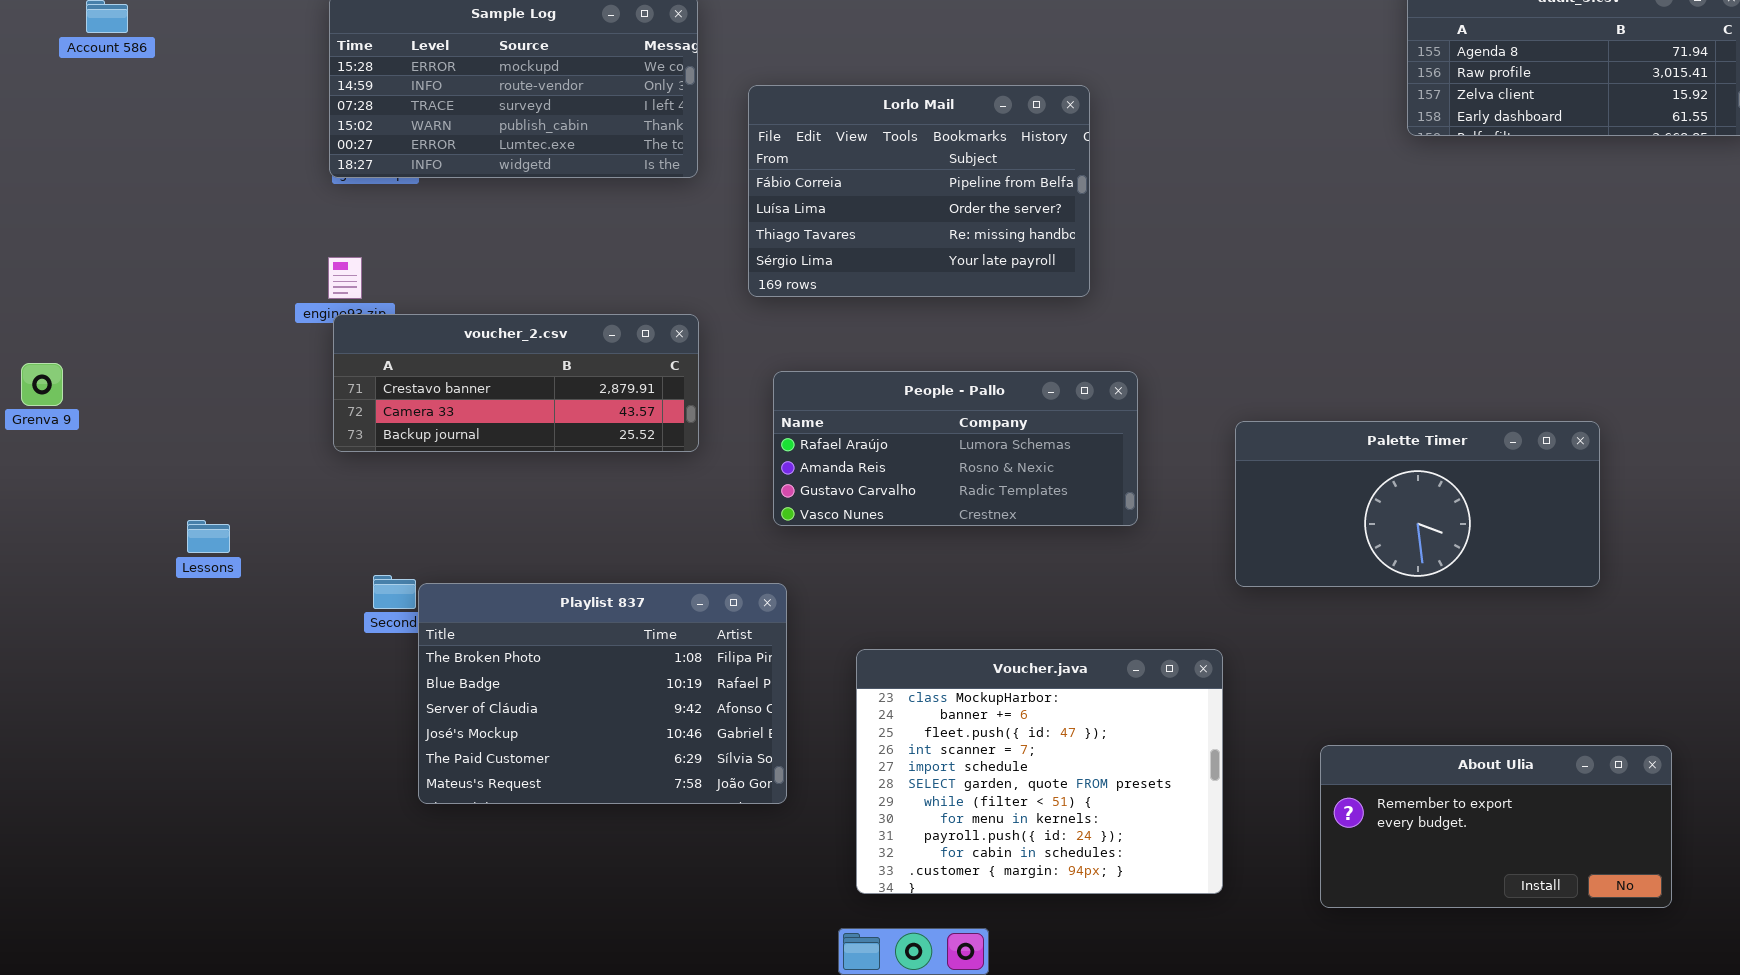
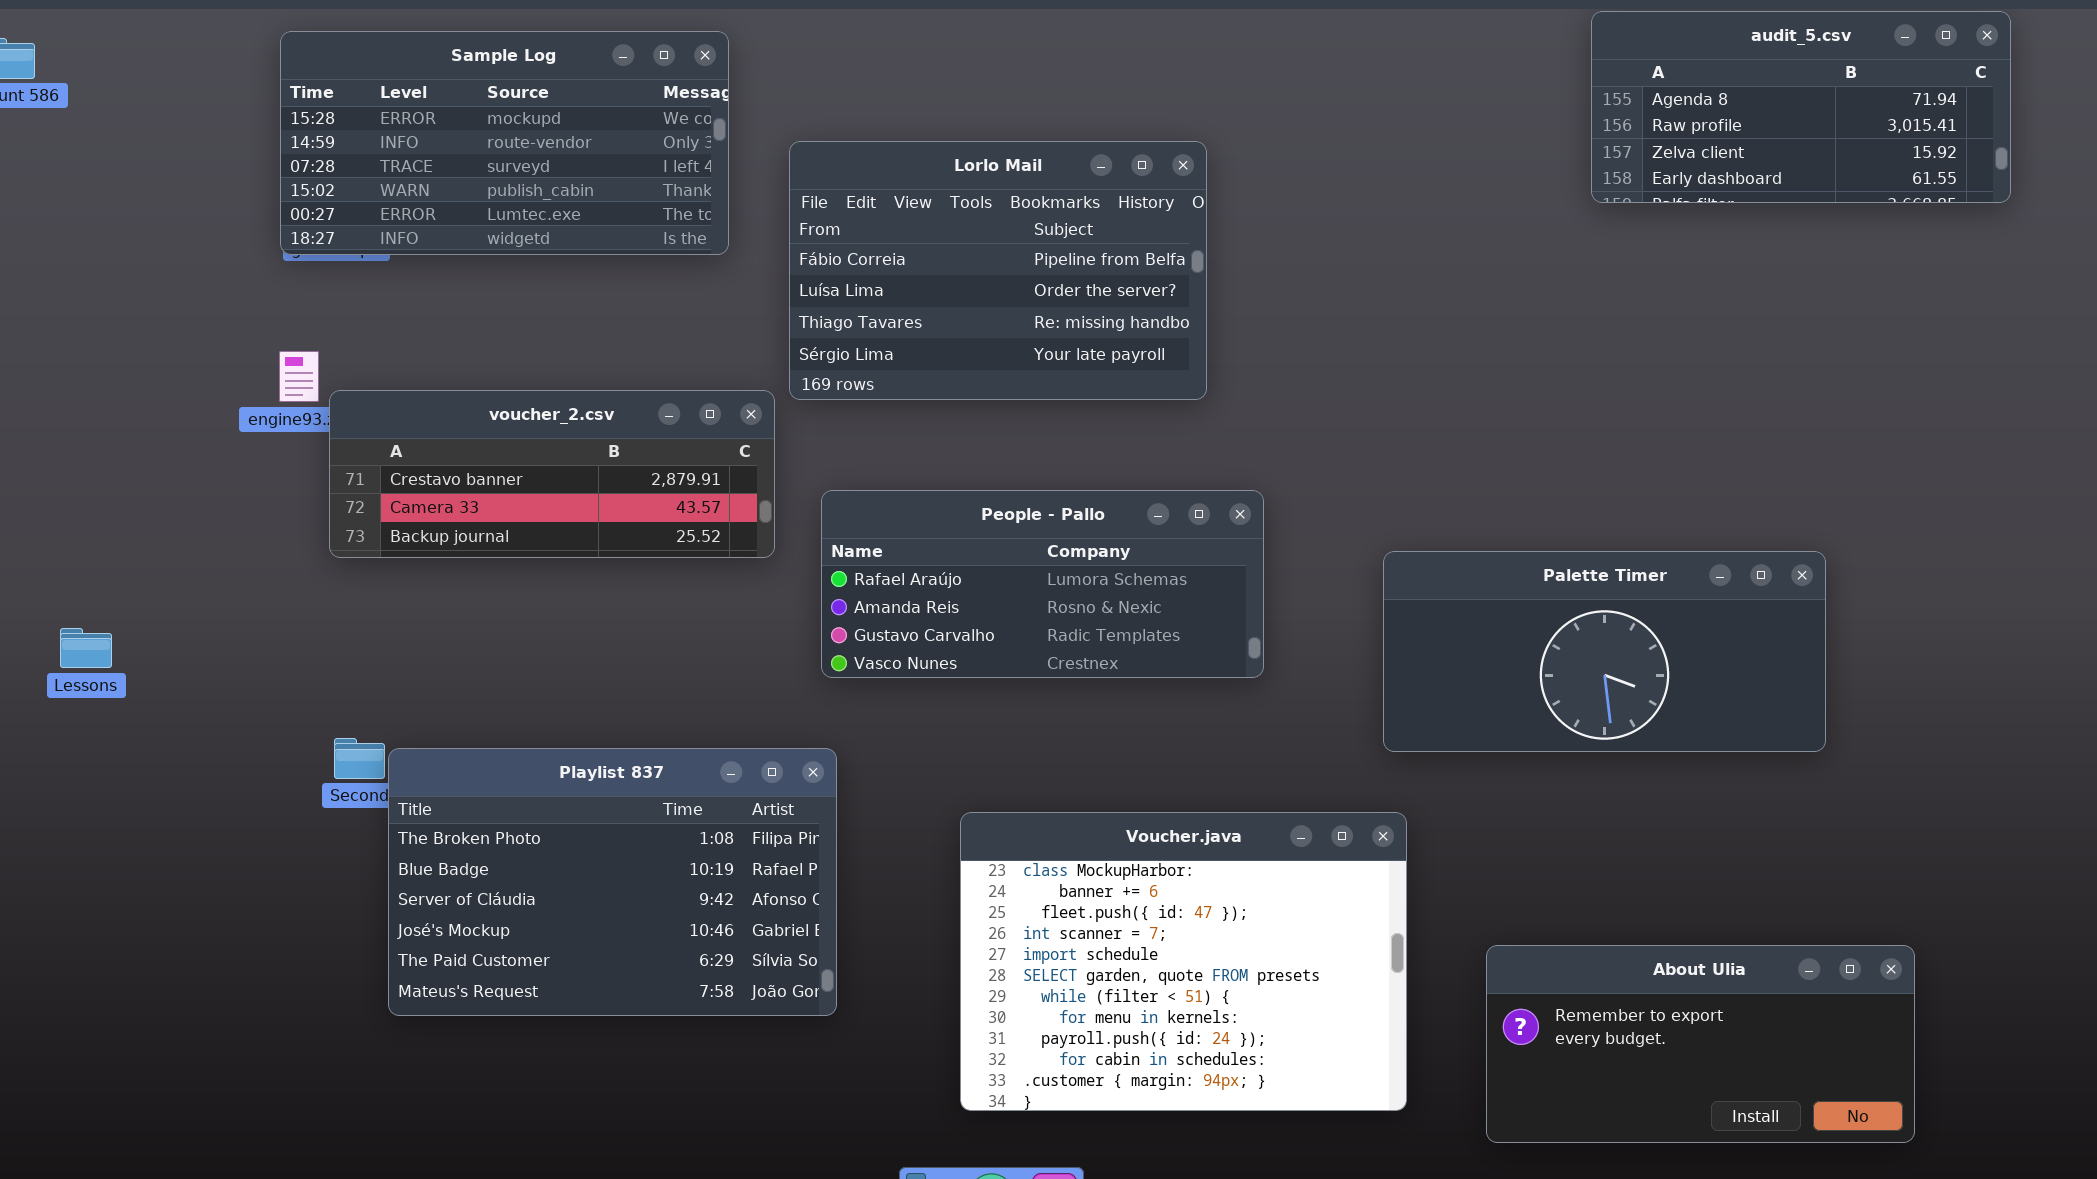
voucher_2.csv: [333,314,699,452] -> [329,390,775,558], moved
Lessons: [187,520,230,553] -> [60,628,112,668], moved
Voucher.java: [856,649,1223,894] -> [960,812,1407,1111], moved

